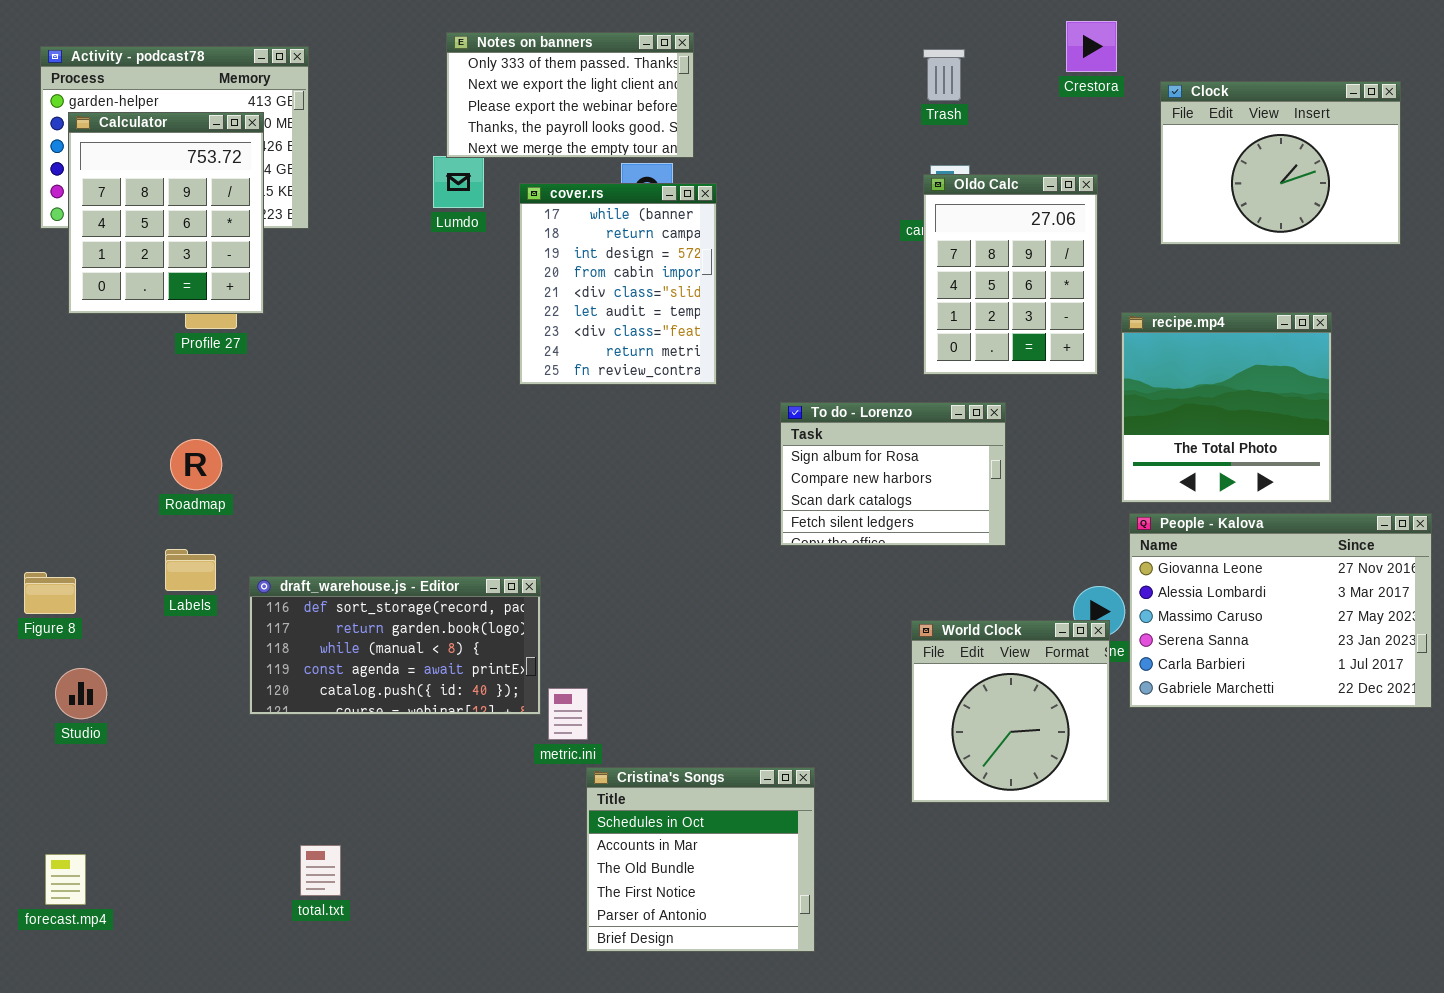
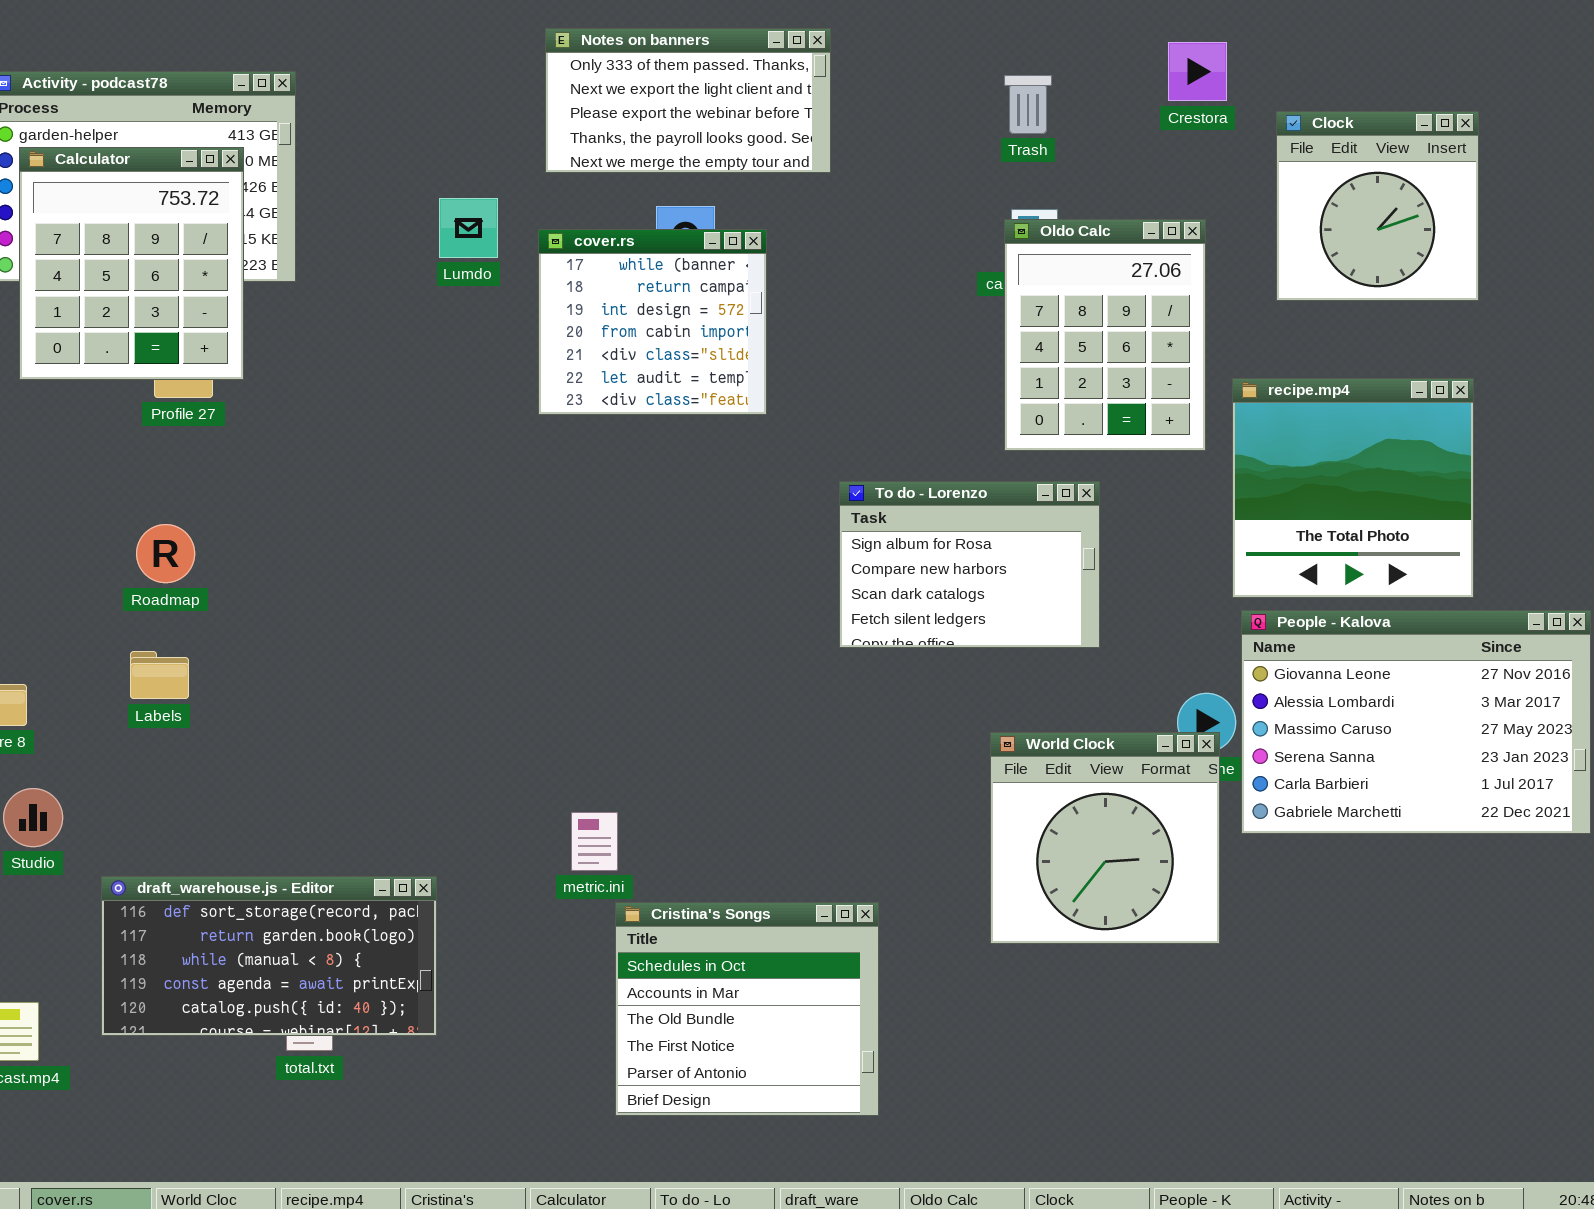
Notes on banners: [446,32,694,158] -> [545,28,831,173], moved
Clock: [1160,81,1401,245] -> [1276,111,1479,301], resized
cover.rs: [519,183,717,385] -> [538,229,767,415], resized
draft_warehouse.js - Editor: [249,576,541,715] -> [101,876,437,1036], moved

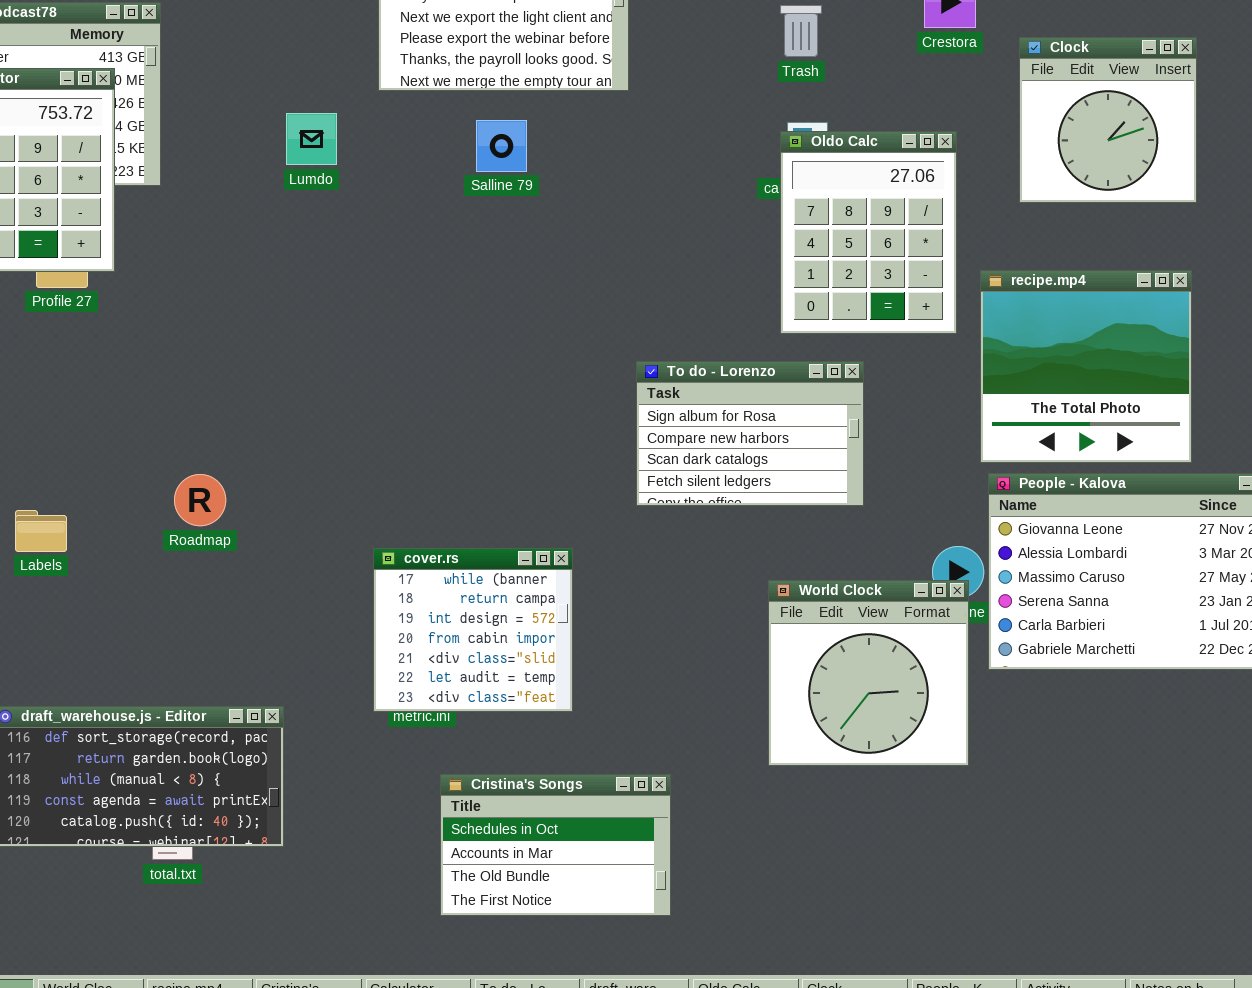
cover.rs: [538,229,767,415] -> [373,548,573,712], moved
Roadmap: [136,524,195,583] -> [174,474,226,526], moved
Cristina's Songs: [615,902,879,1116] -> [440,774,671,916], resized

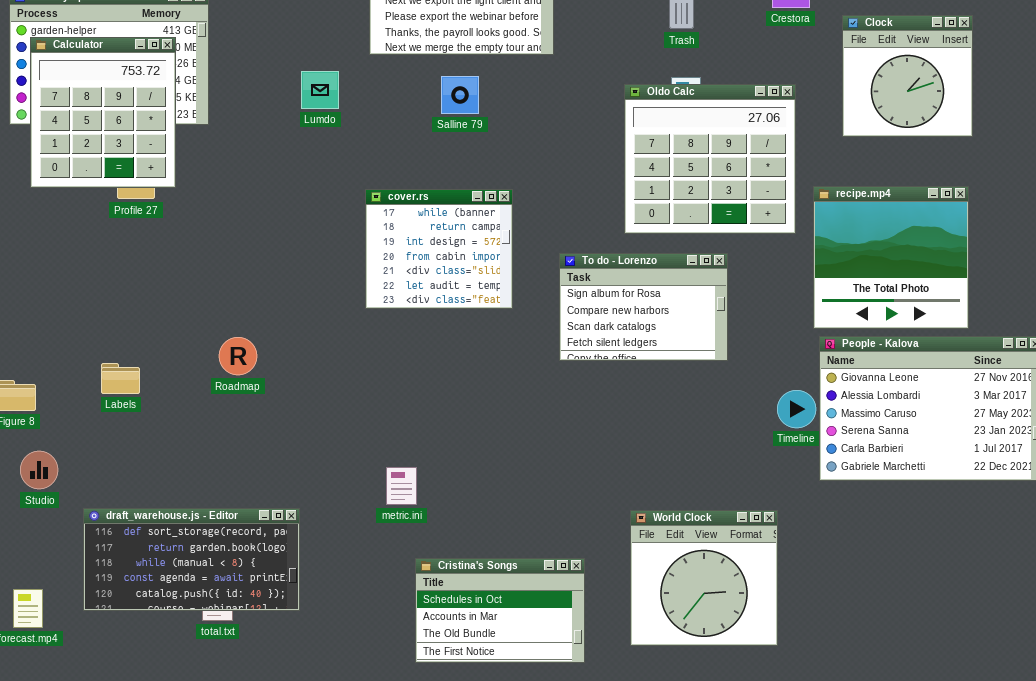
Oldo Calc: [780,131,957,334] -> [624,84,796,234], resized
cover.rs: [373,548,573,712] -> [365,189,513,309], moved
World Clock: [768,580,969,766] -> [630,510,778,646], moved

